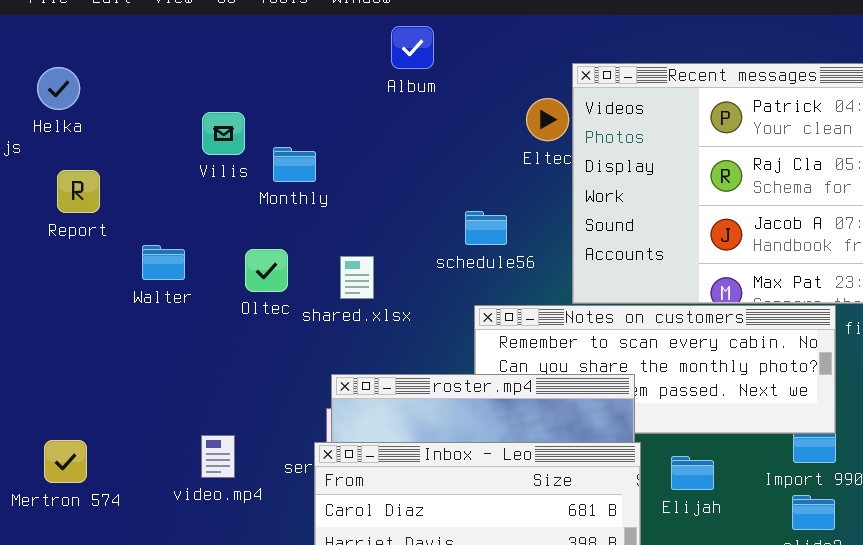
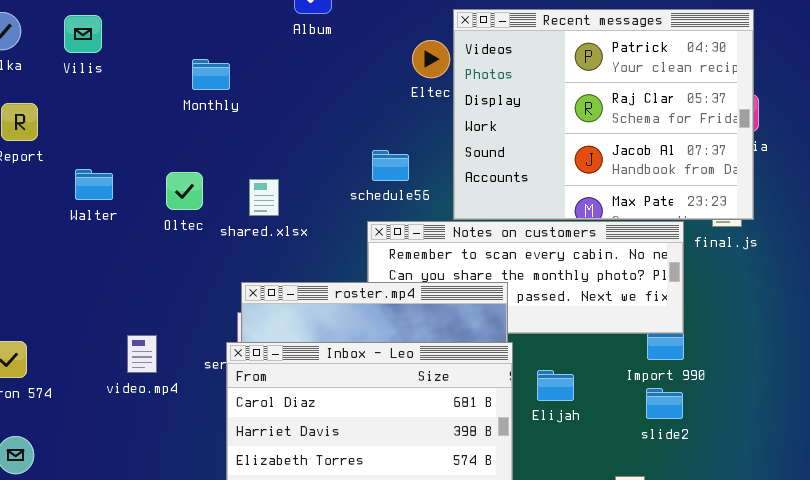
Vilis: [202,112,245,155] -> [64,15,102,53], moved
Monthly: [273,147,316,182] -> [192,59,230,90], moved
schedule56: [465,211,507,245] -> [372,150,409,181], moved
Elijah: [671,456,714,490] -> [537,370,574,401], moved

